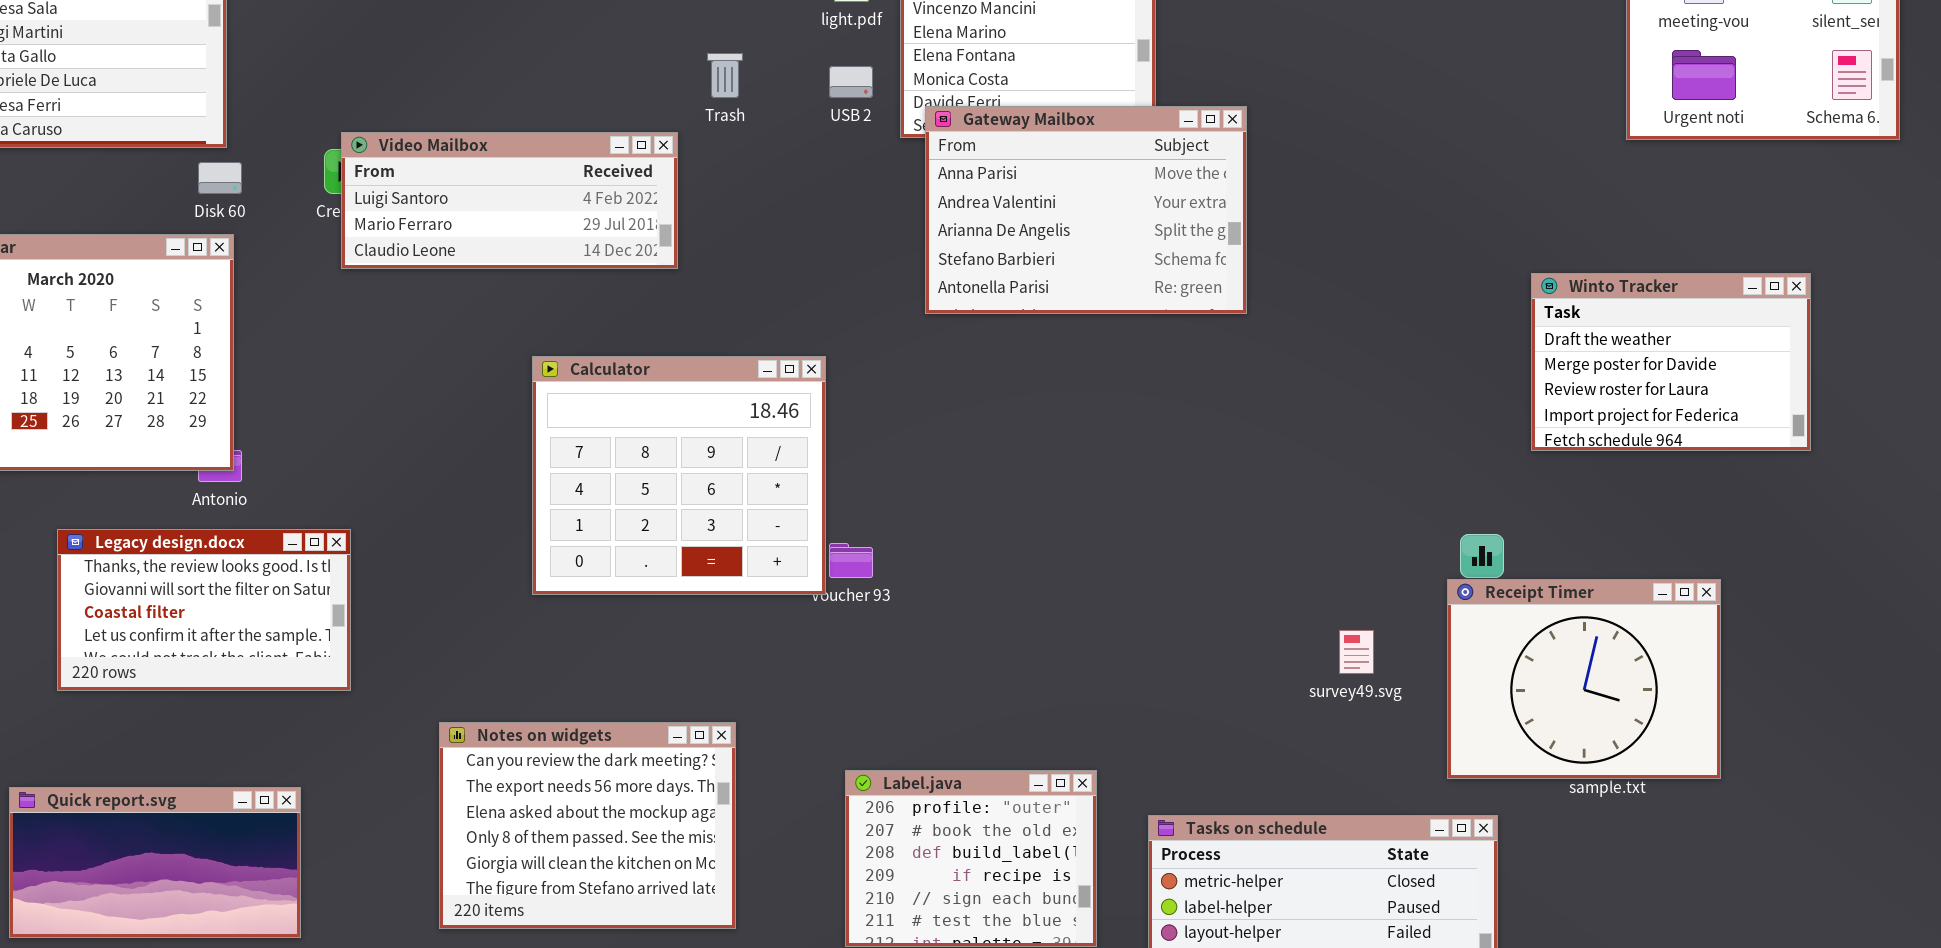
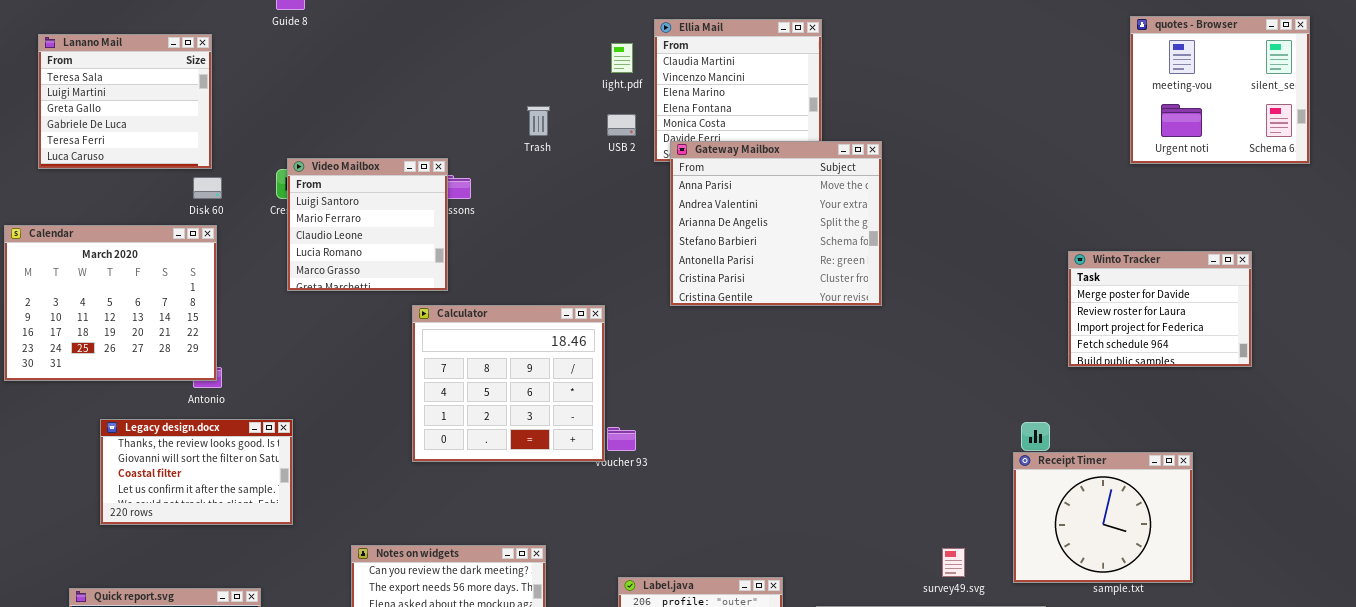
Gateway Mailbox: [925,106,1247,314] -> [670,141,882,306], resized
Video Mailbox: [341,132,678,269] -> [287,158,448,291], resized
Winto Tracker: [1531,273,1811,451] -> [1068,251,1252,367], scrolled down 1 row
survey49.svg: [1339,630,1374,674] -> [942,548,965,577], moved

